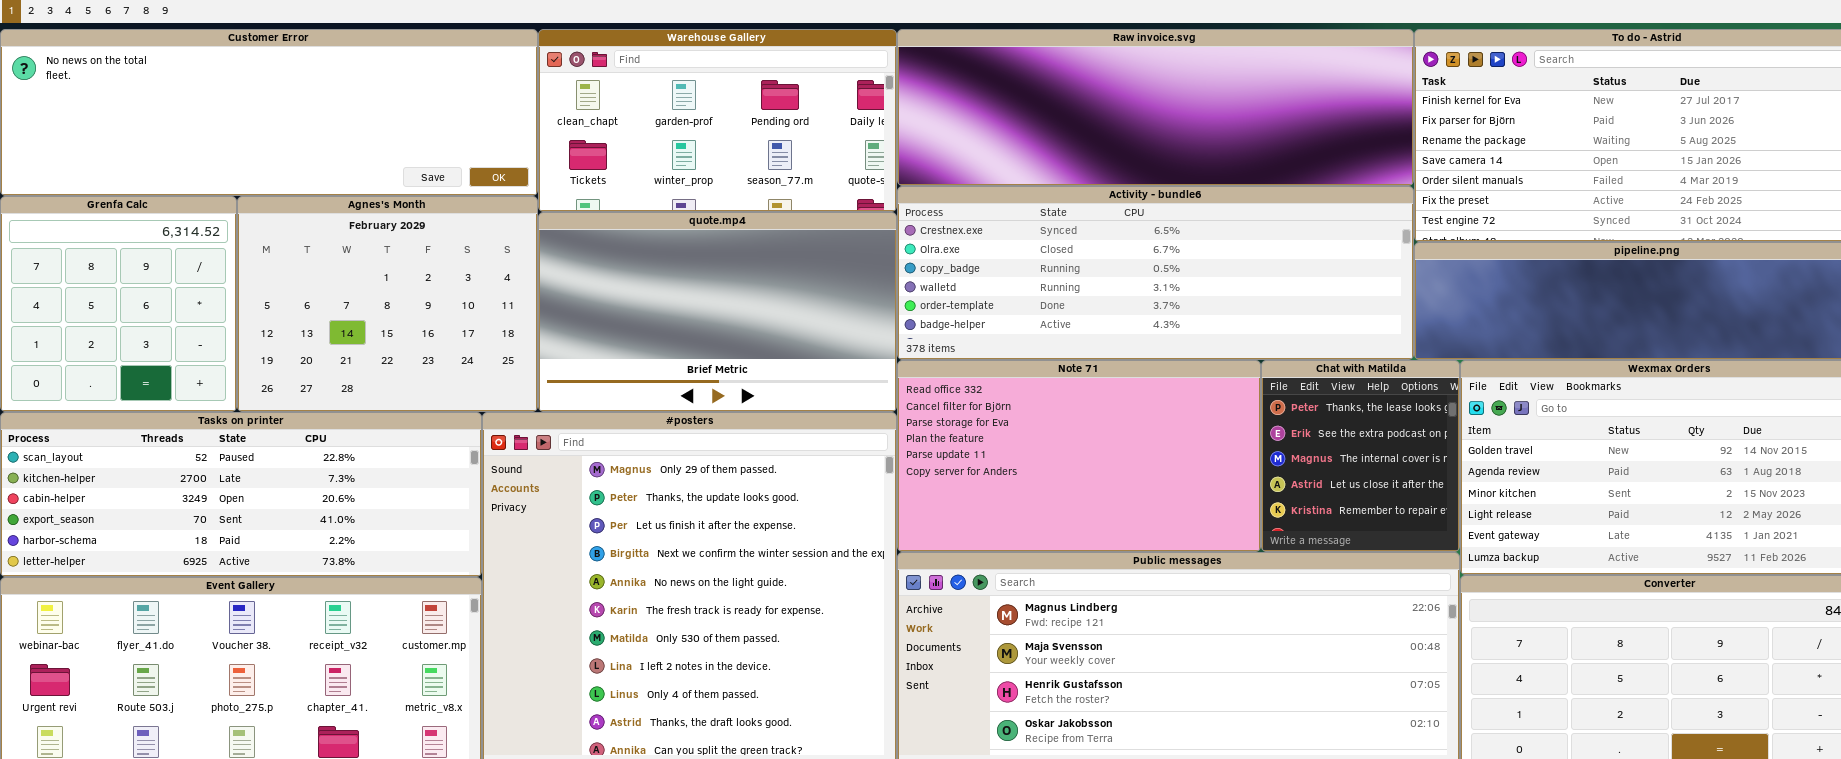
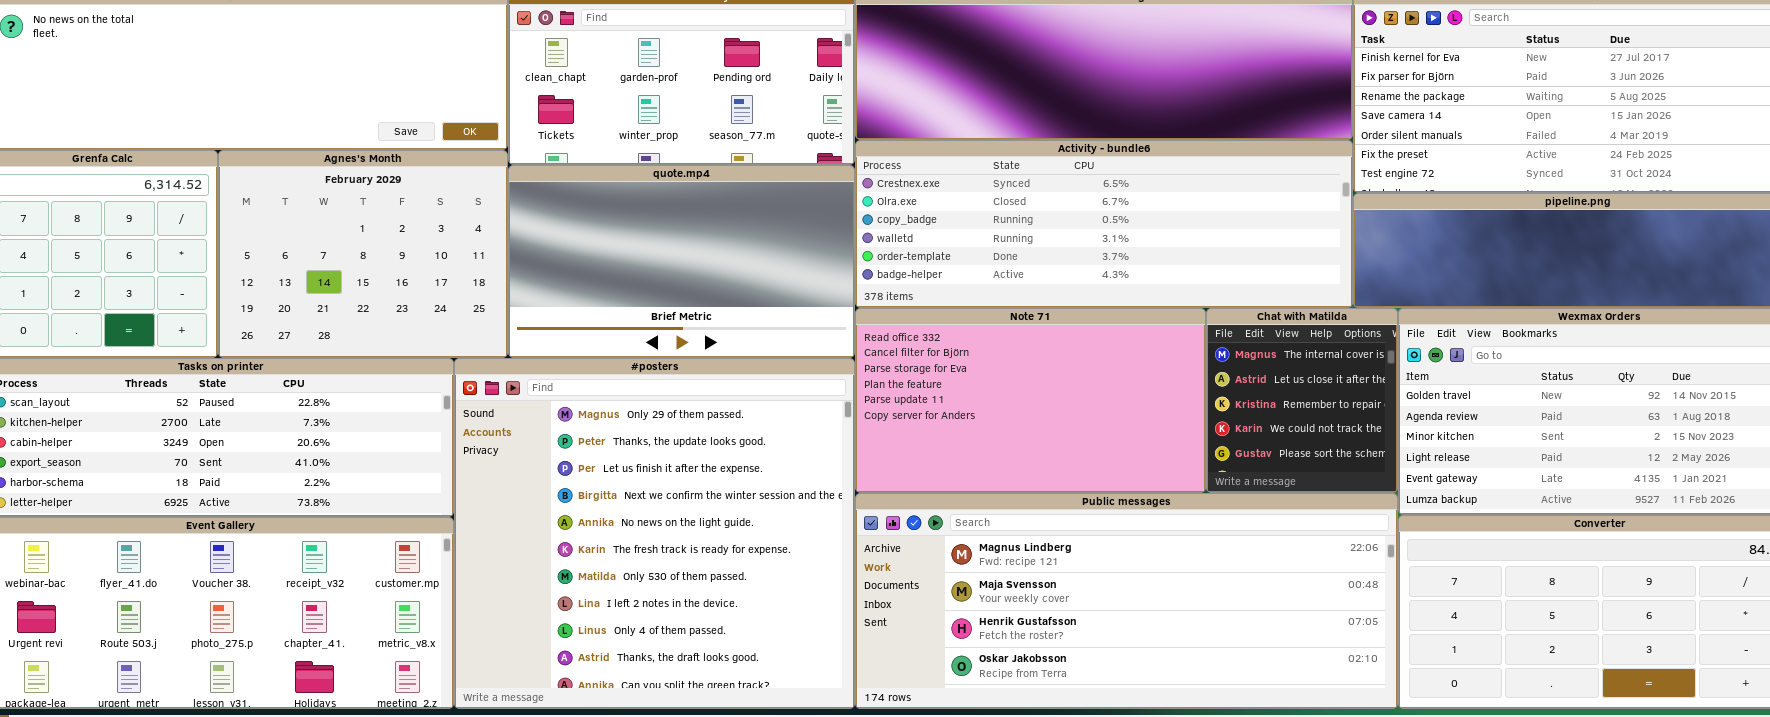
Chat with Matilda: [1261,360,1460,552] -> [1206,308,1398,493], scrolled down 2 rows

